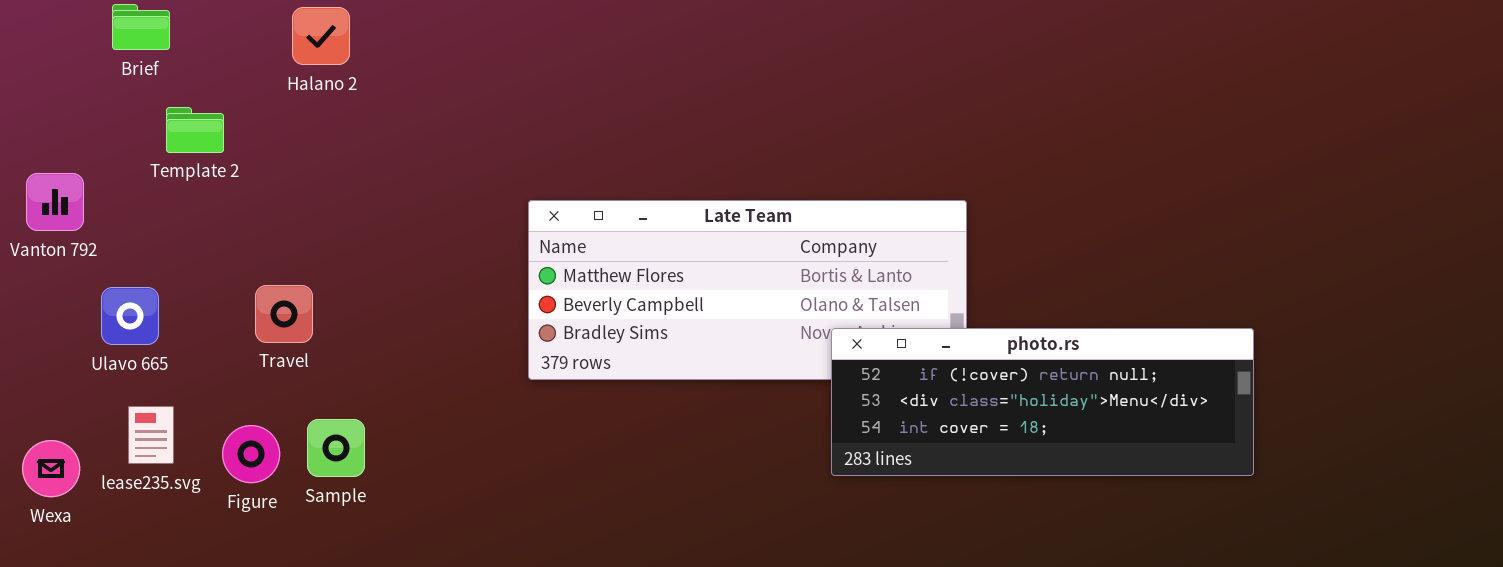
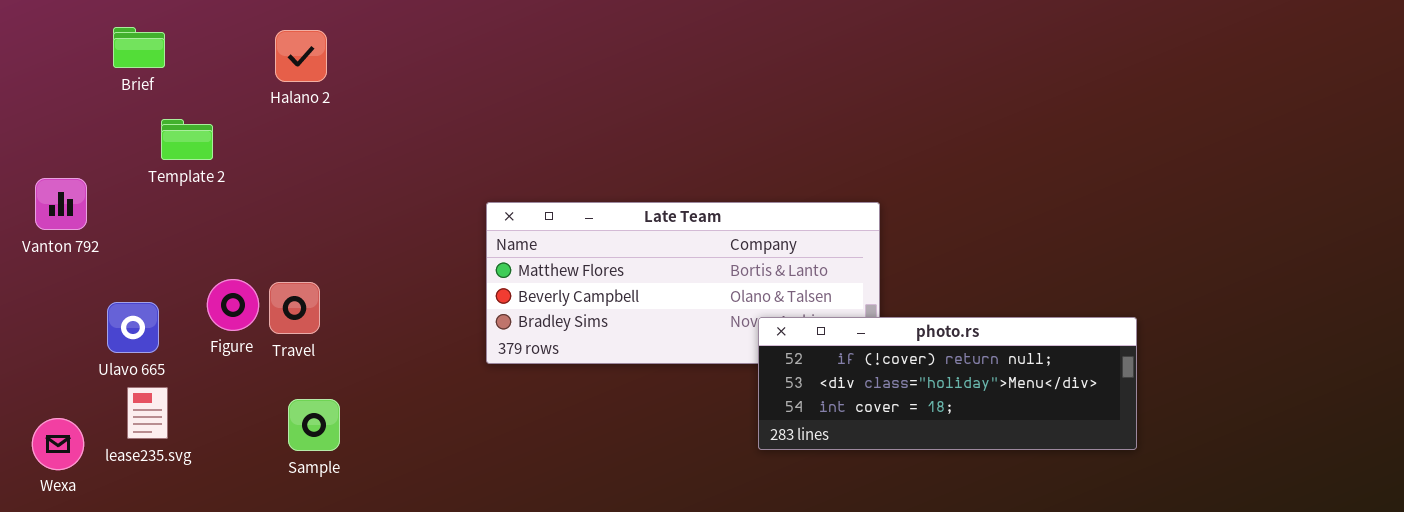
Travel: [255,285,313,343] -> [269,282,320,334], moved
Ulavo 665: [101,287,159,345] -> [107,302,159,353], moved
Figure: [222,425,280,483] -> [207,279,259,331], moved

